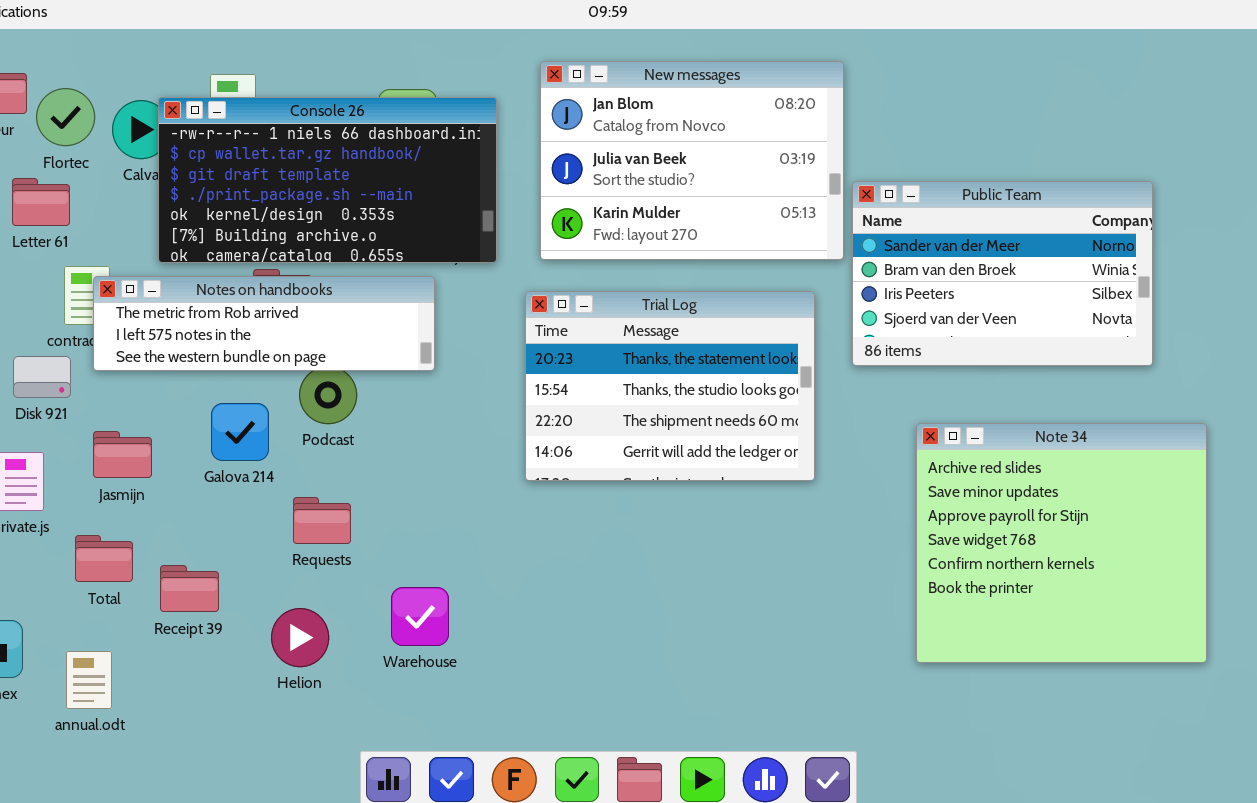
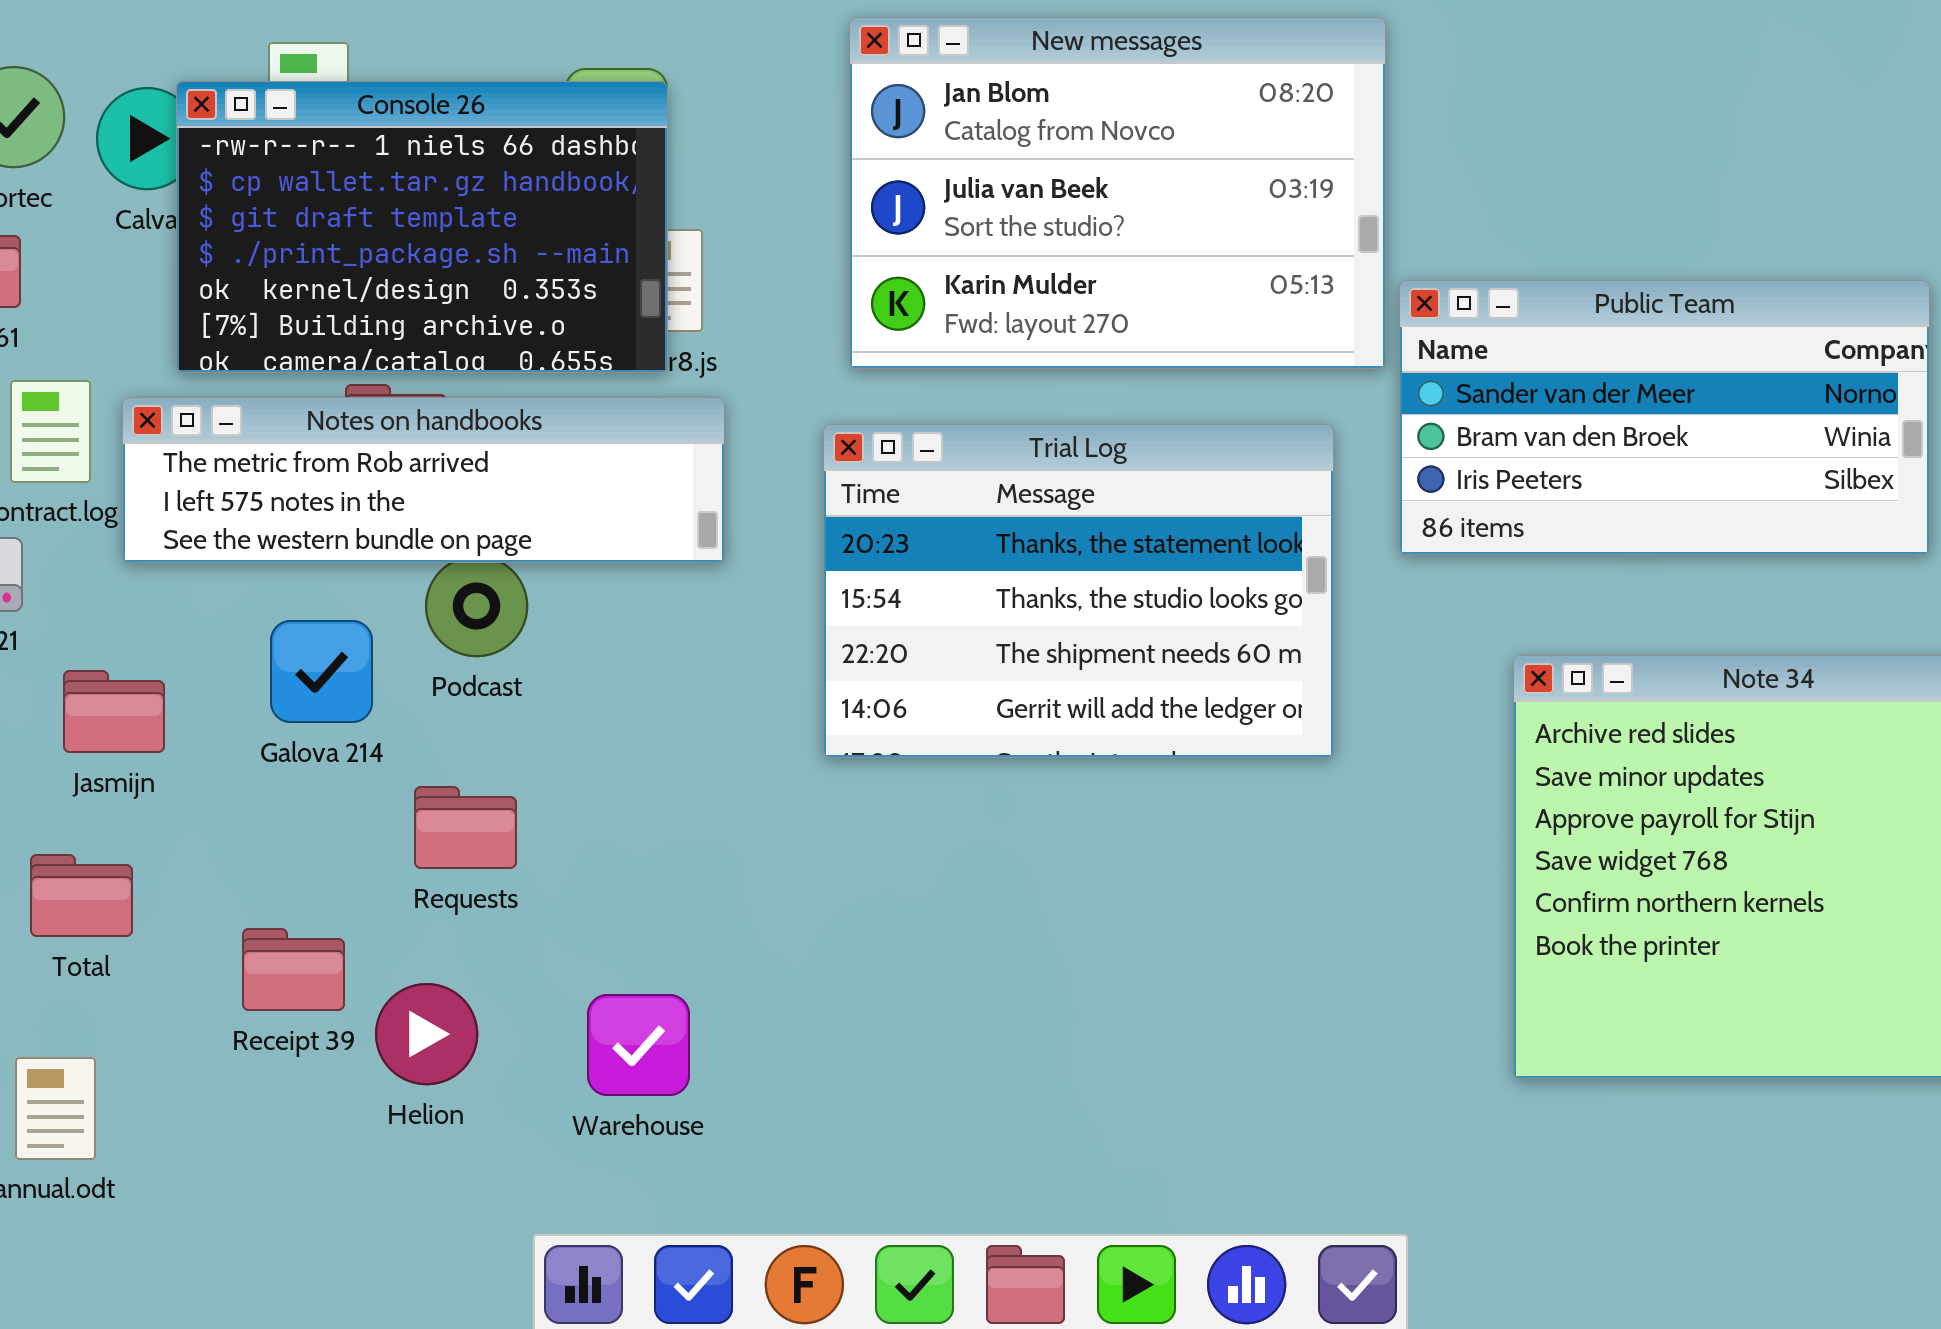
Console 26: [158,97,497,263] -> [176,81,668,373], resized
Public Team: [852,181,1153,366] -> [1399,280,1930,555], resized
Notes on handbooks: [93,276,435,371] -> [122,397,725,563], moved
Receipt 39: [160,565,219,612] -> [242,928,345,1011], moved
Warehouse: [391,587,449,646] -> [587,994,690,1096], moved

